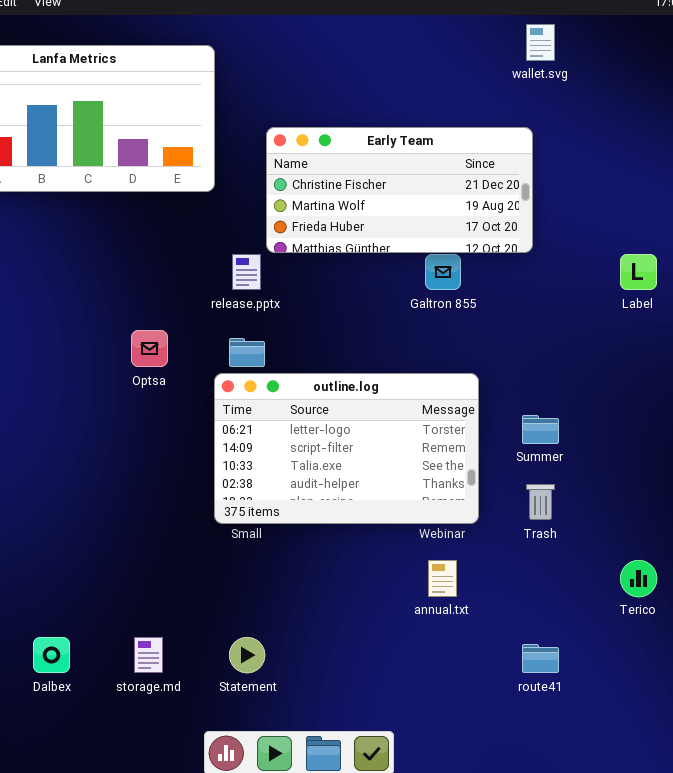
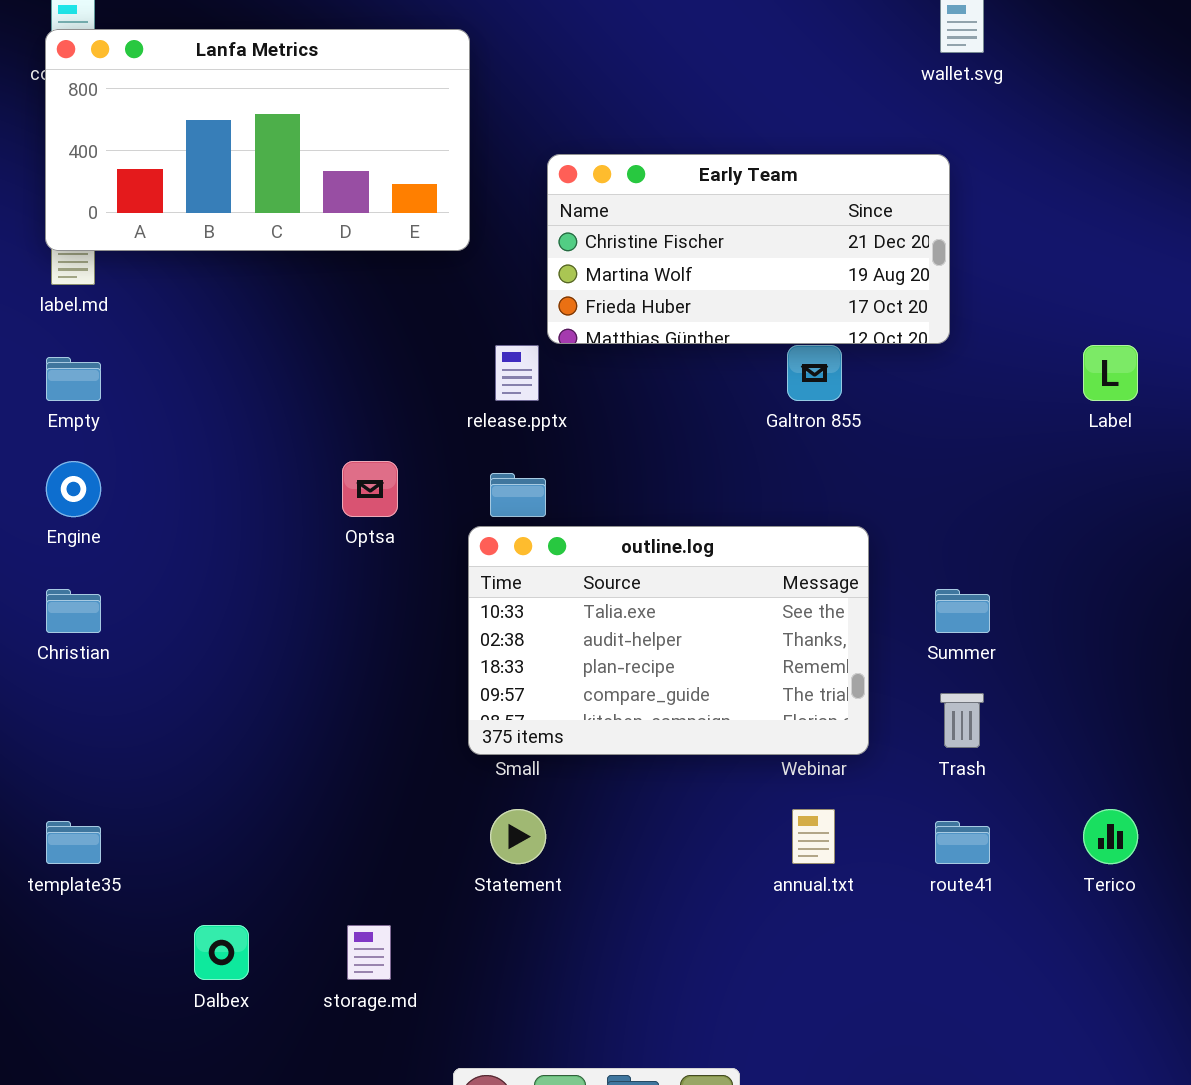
outline.log: [214,373,479,524] -> [468,526,869,755], scrolled down 2 rows
Statement: [229,637,265,673] -> [490,809,546,864], moved
route41: [522,644,559,673] -> [935,821,990,864], moved

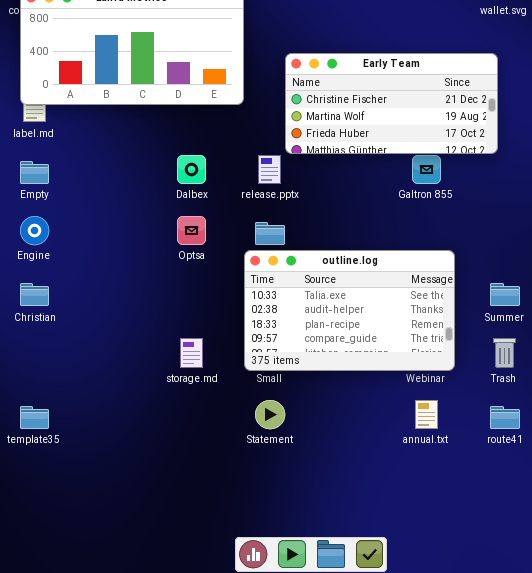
Dalbex: [194,925,249,980] -> [177,155,206,184], moved
storage.md: [347,925,391,980] -> [180,338,203,368], moved

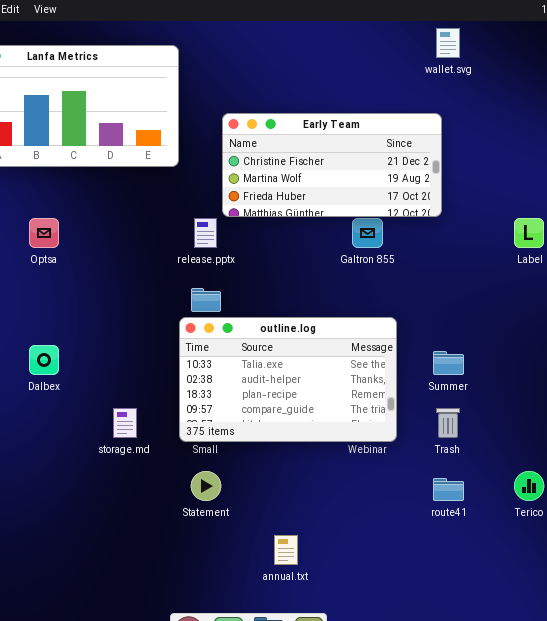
Dalbex: [177,155,206,184] -> [29,345,59,375], moved
Optsa: [177,216,206,245] -> [29,218,59,248], moved
annual.txt: [415,400,438,429] -> [274,535,298,565], moved

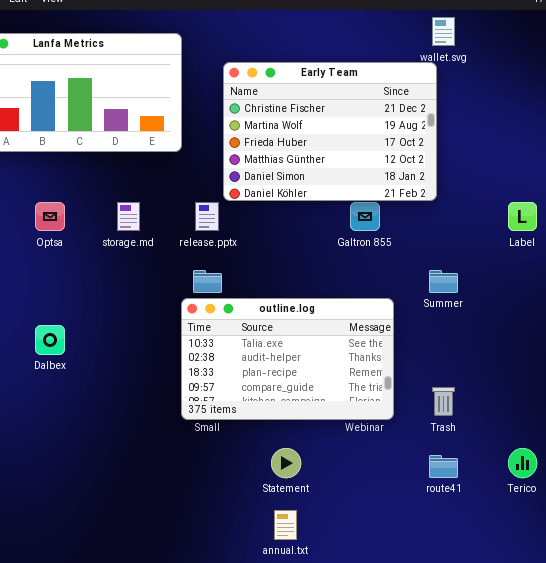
Early Team: [222,113,442,217] -> [223,62,437,201], resized
Summer: [433,351,464,375] -> [429,270,458,293], moved
storage.md: [113,408,137,438] -> [117,202,140,231], moved
Statement: [191,471,221,501] -> [271,448,301,478], moved

